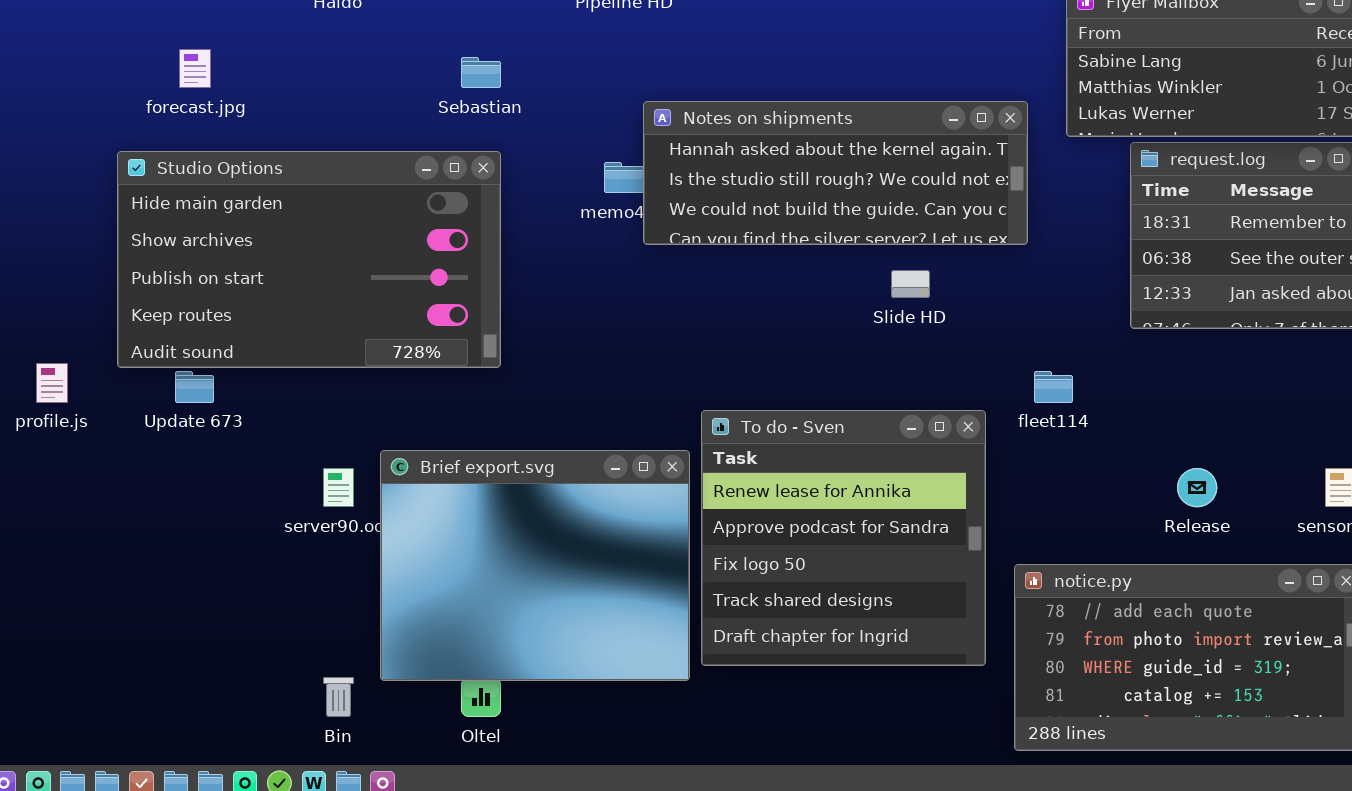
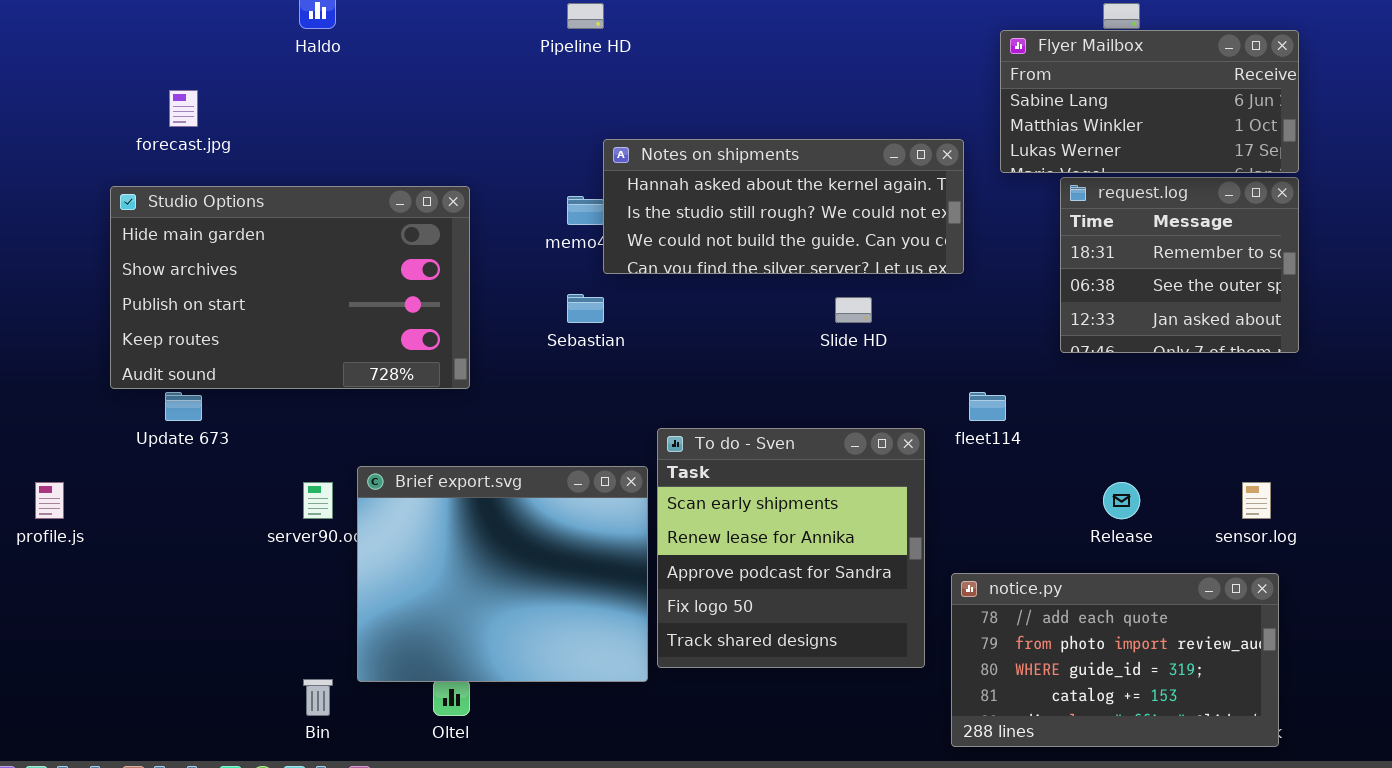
Sebastian: [461,57,501,88] -> [567,294,604,323], moved
profile.js: [36,363,68,403] -> [35,482,64,519], moved
To do - Sven: [701,410,986,666] -> [657,428,925,668], scrolled up 1 row

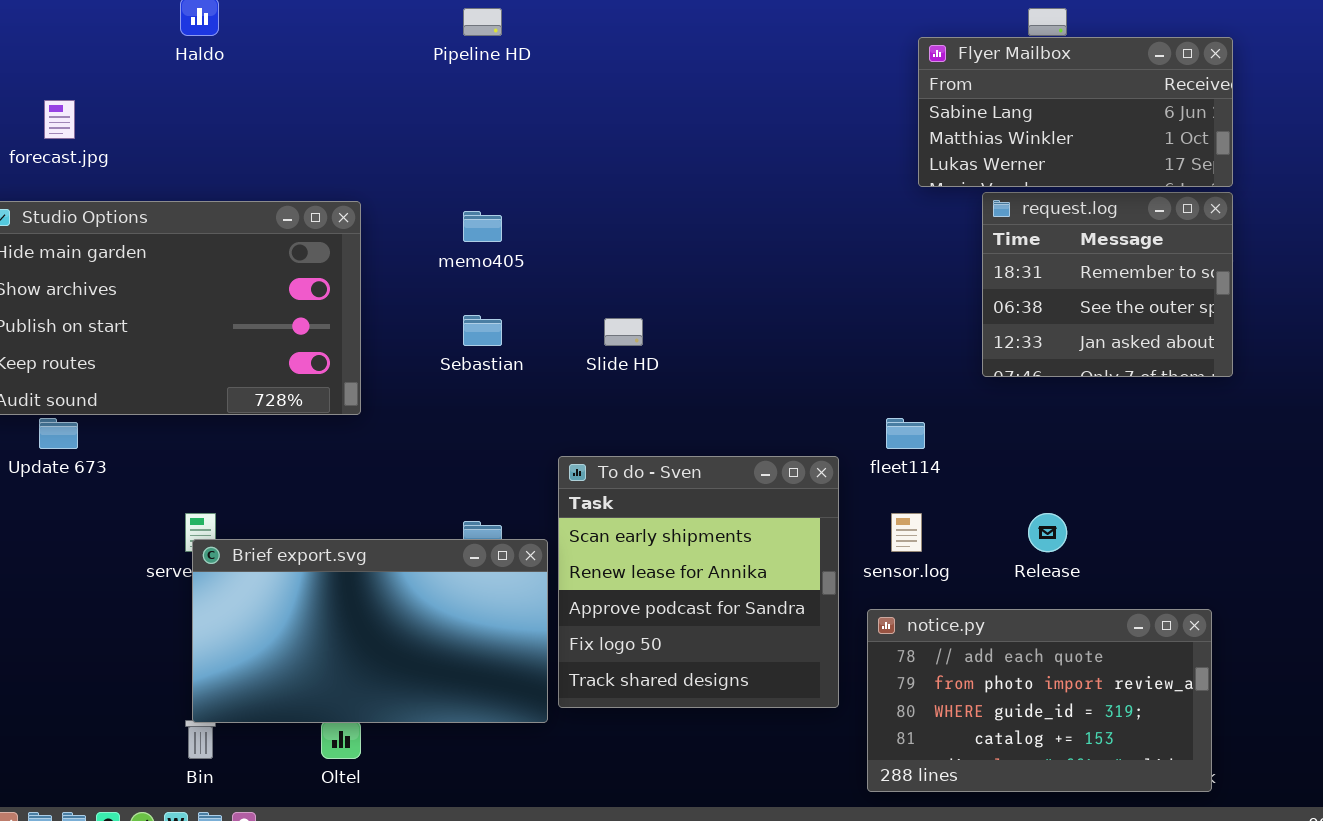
Notes on shipments: [603,139,964,274] -> none, closed
Slide HD: [835,297,872,323] -> [604,318,643,346], moved
Brief export.svg: [357,466,648,682] -> [192,539,548,723], resized
sensor.log: [1242,482,1271,519] -> [891,513,922,552], moved

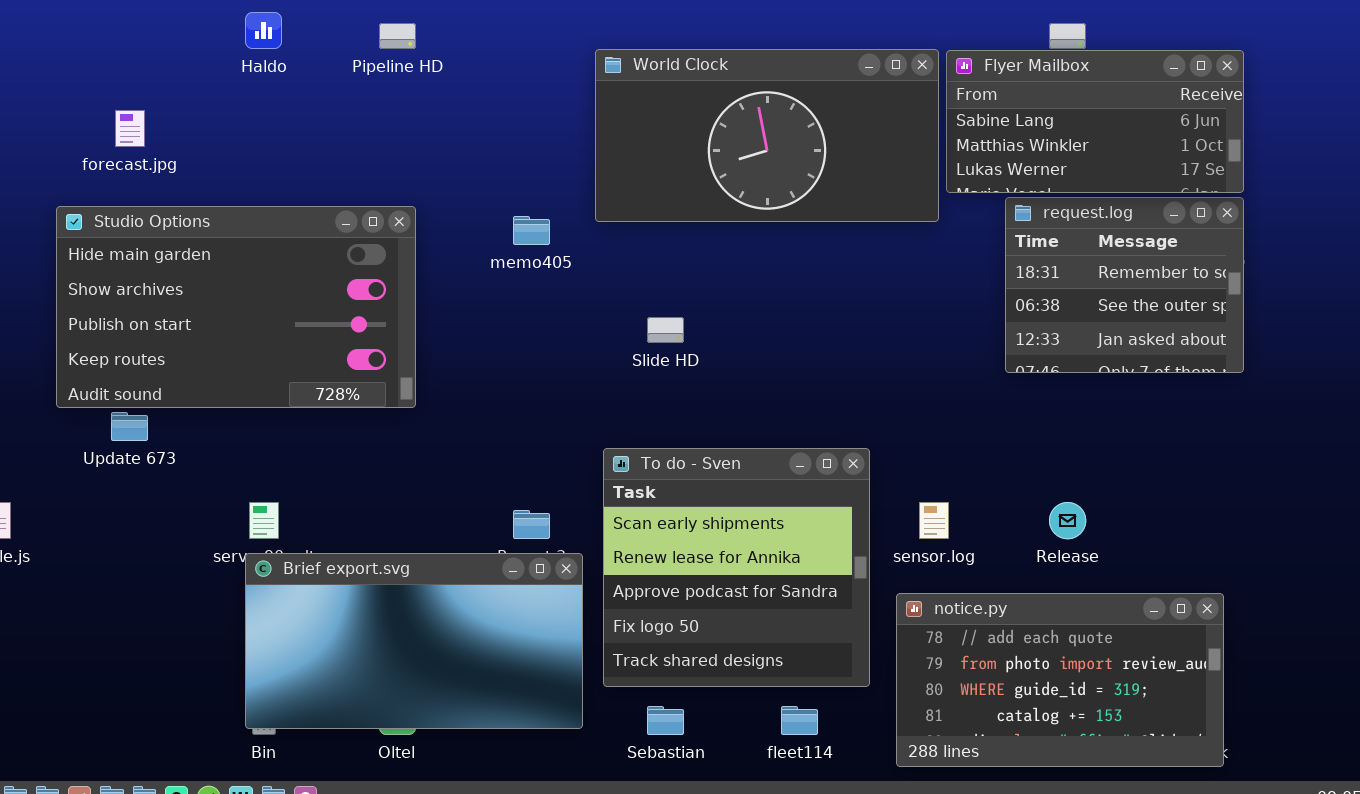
Pipeline HD: [463,8,502,36] -> [379,23,416,49], moved
World Clock: none -> [595,49,939,222], opened
Sebastian: [463,315,502,346] -> [647,706,684,735], moved
fleet114: [886,418,925,449] -> [781,706,818,735], moved
Brief export.svg: [192,539,548,723] -> [245,553,583,729], moved

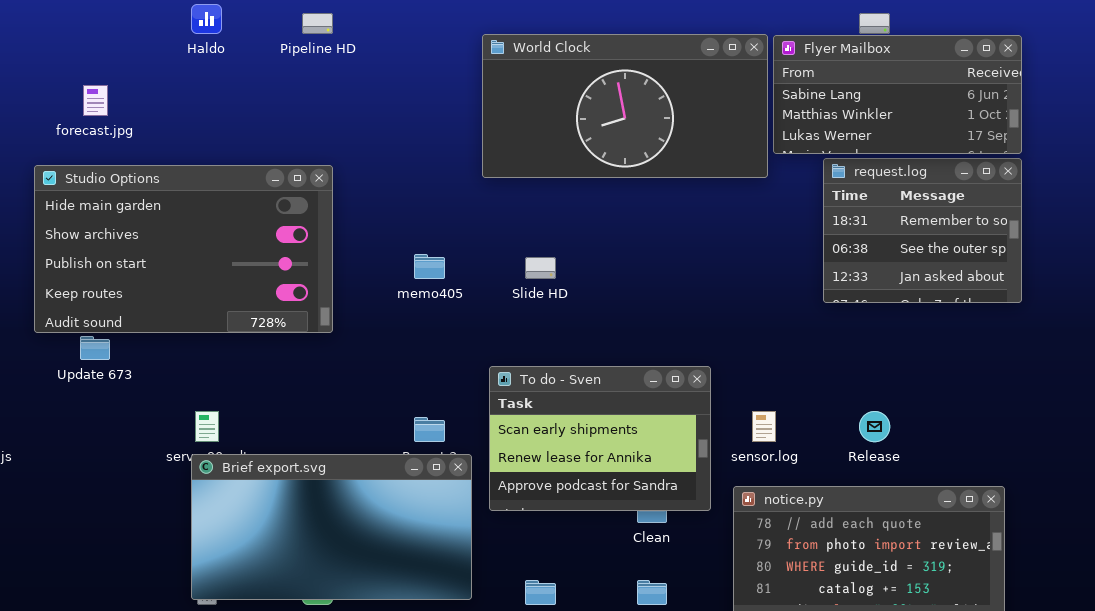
memo405: [513,216,550,245] -> [414,254,445,279], moved
To do - Sven: [603,448,870,687] -> [489,366,711,511], resized

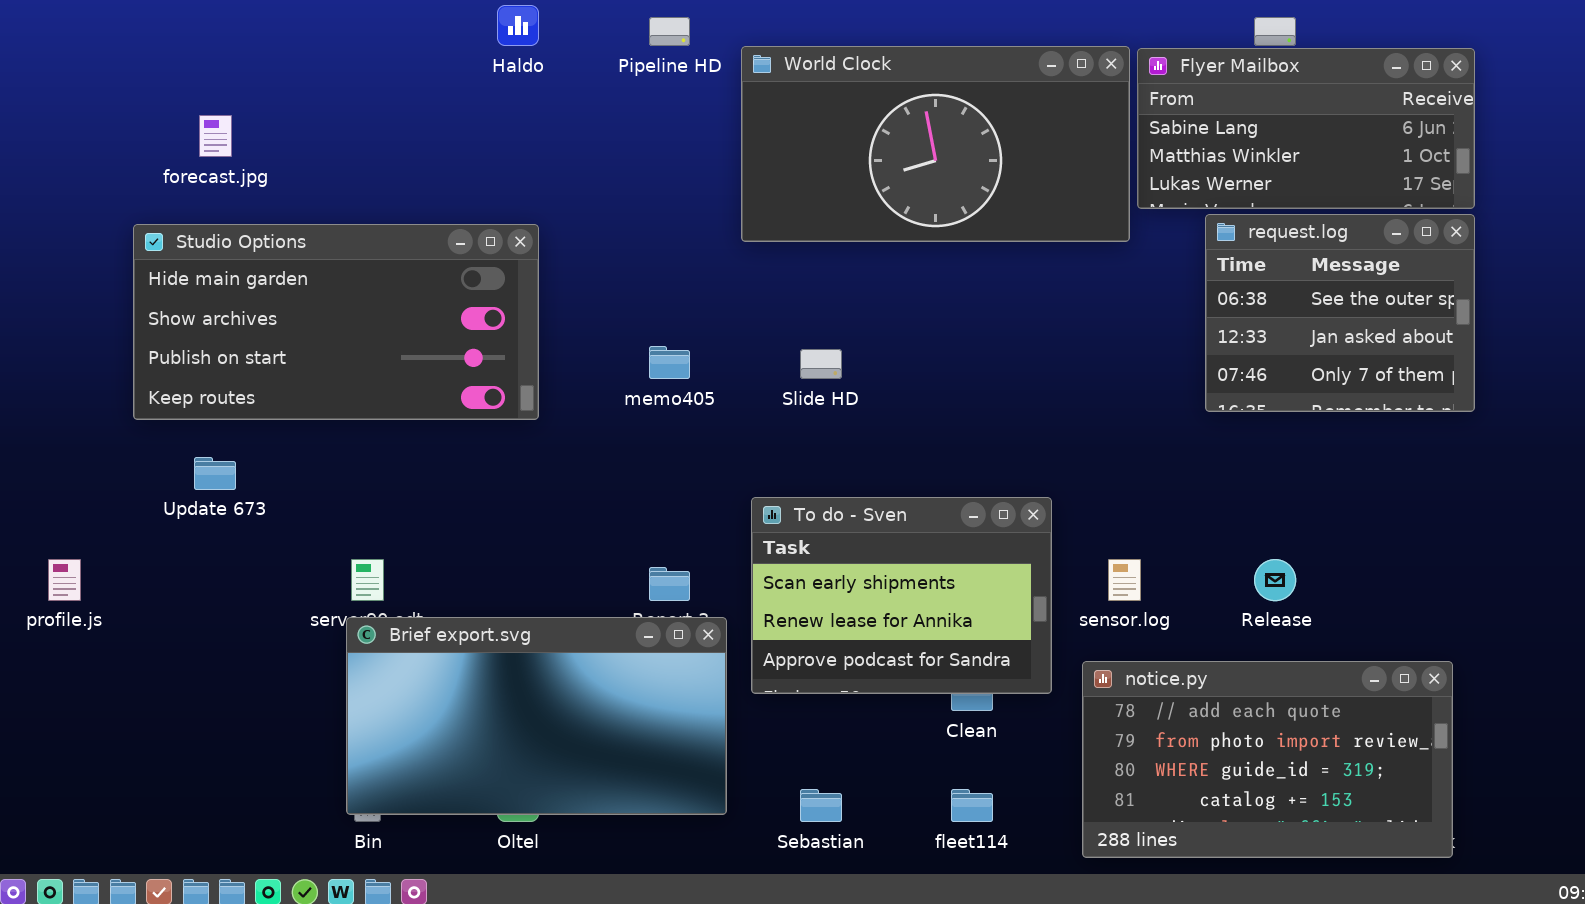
Haldo: [191,4,222,34] -> [497,5,539,46], moved
Pipeline HD: [302,13,333,34] -> [649,17,690,46], moved
request.log: [823,158,1022,303] -> [1205,214,1475,412], scrolled down 1 row
Studio Options: [34,165,333,333] -> [133,224,539,420], resized

